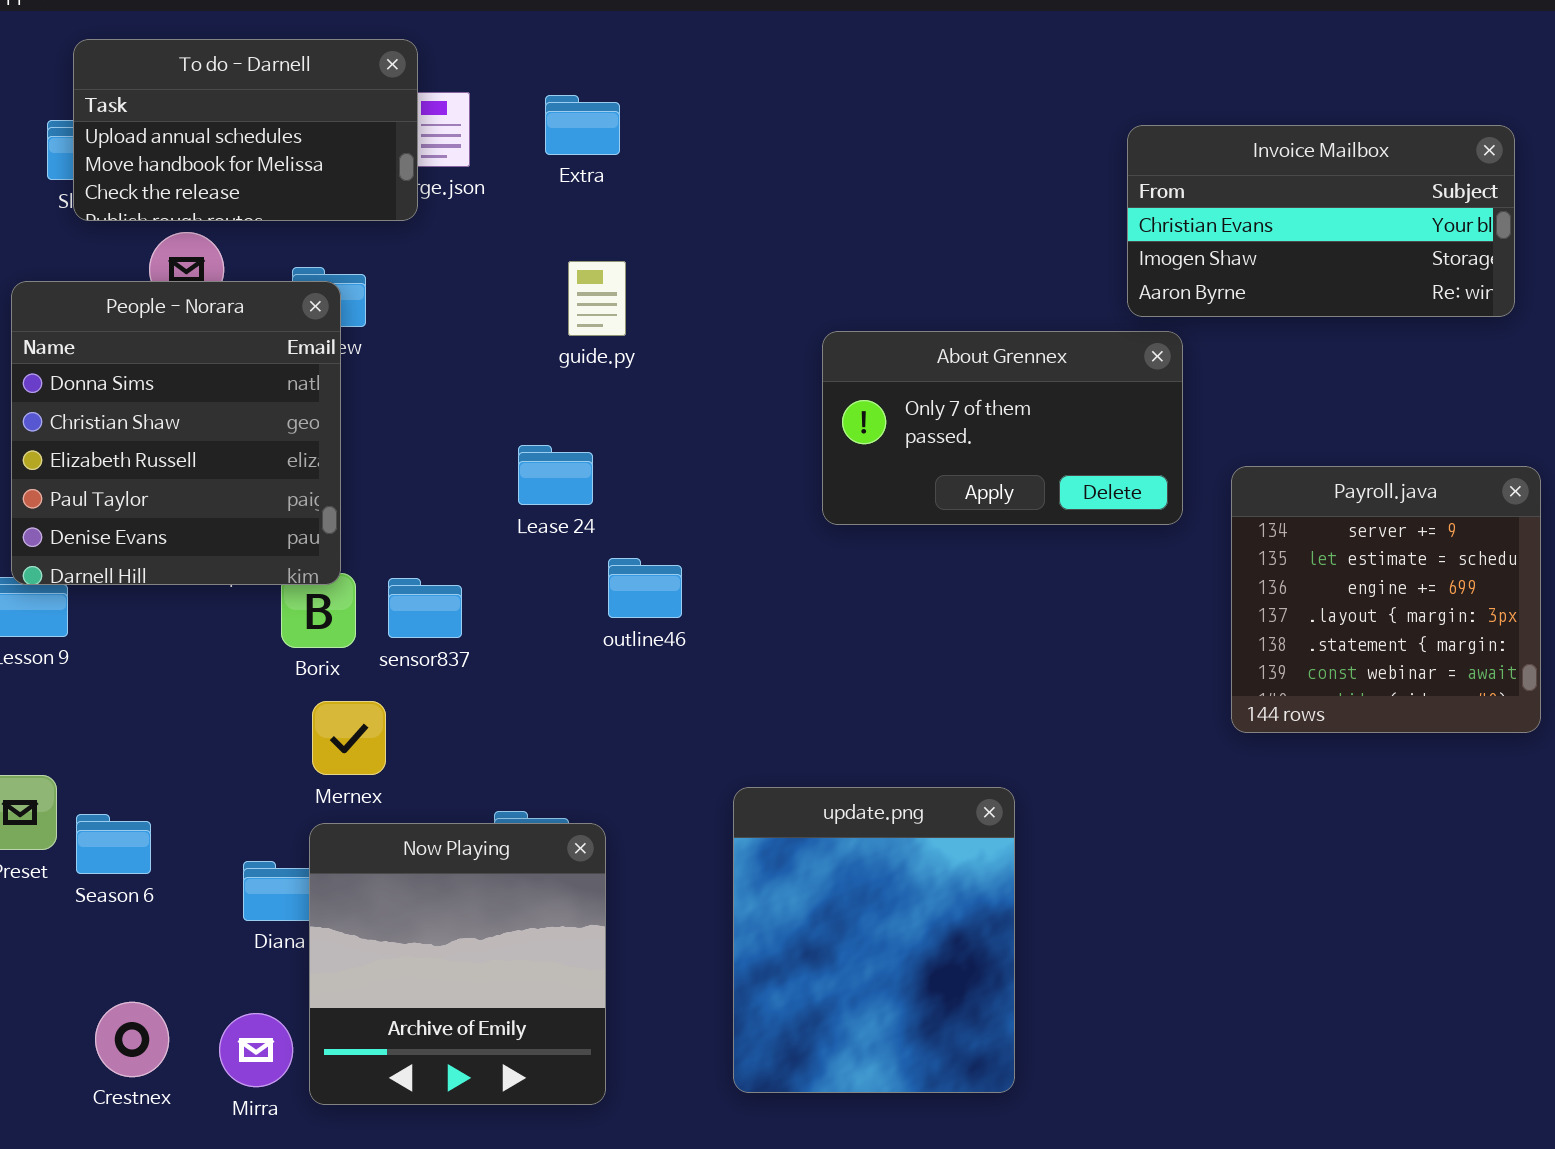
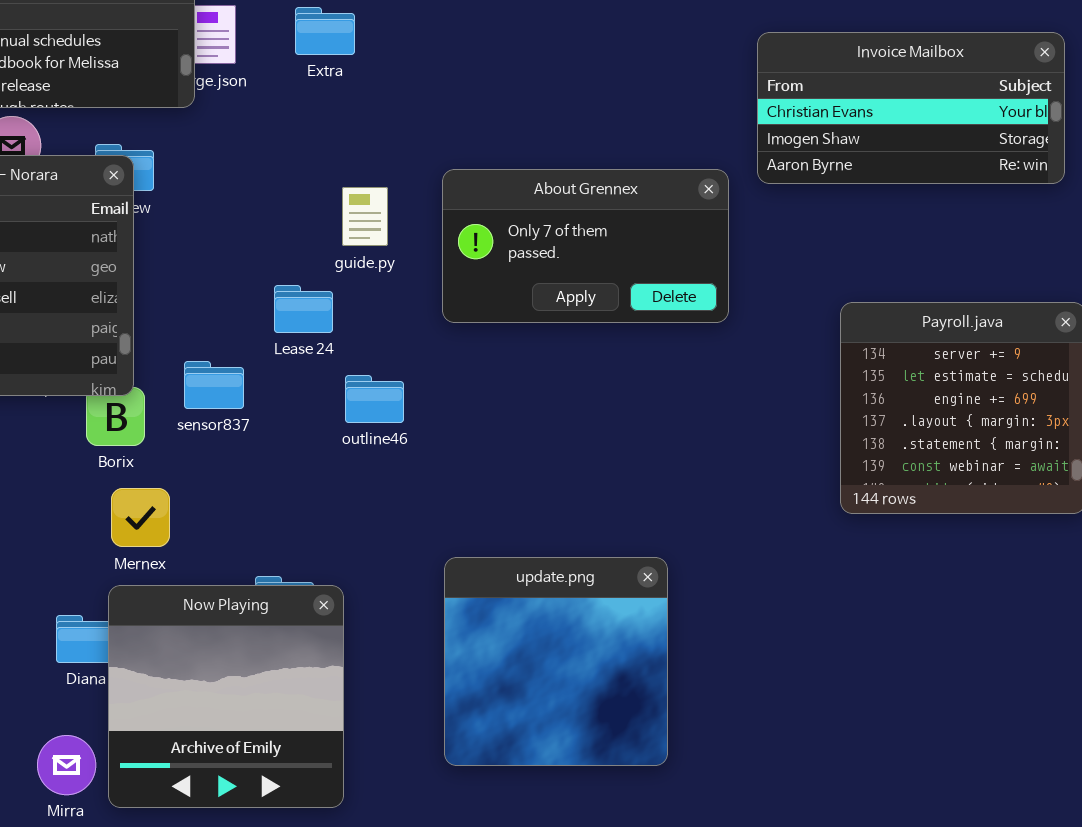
guide.py: [568,261,626,336] -> [342,187,388,246], moved
About Grennex: [822,331,1183,525] -> [442,169,729,323], moved
sensor837: [388,578,462,638] -> [184,361,244,409], moved
update.png: [733,787,1015,1093] -> [444,557,668,766], resized

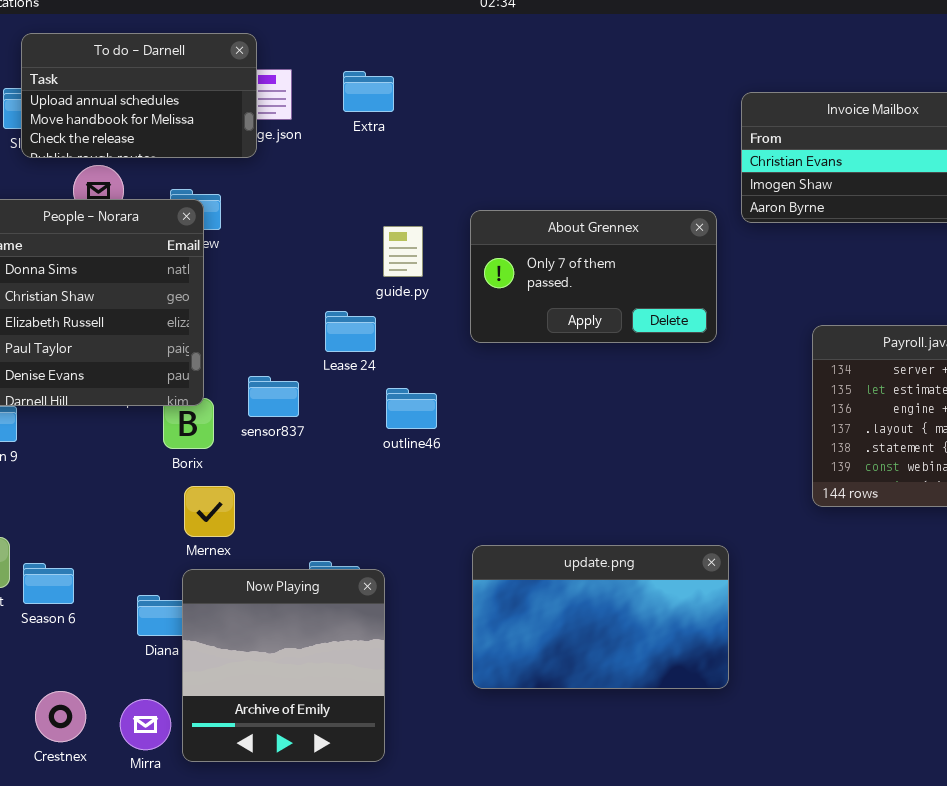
update.png: [444,557,668,766] -> [472,545,729,689], resized

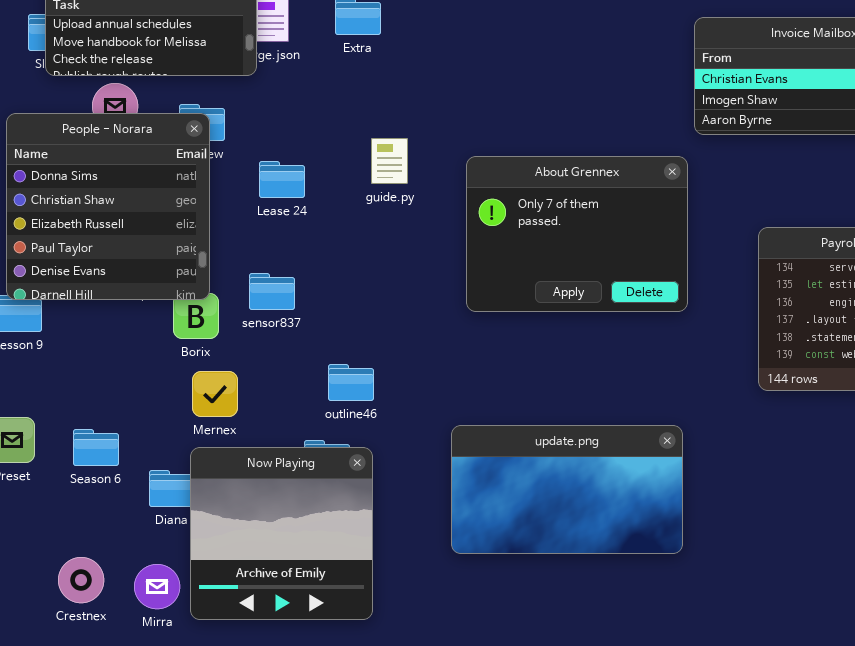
About Grennex: [470,210,717,343] -> [466,156,688,312], moved, resized
Lease 24: [325,311,376,352] -> [259,161,305,198], moved
outline46: [386,388,437,429] -> [328,364,374,401], moved
Season 6: [23,563,74,604] -> [73,429,119,466], moved

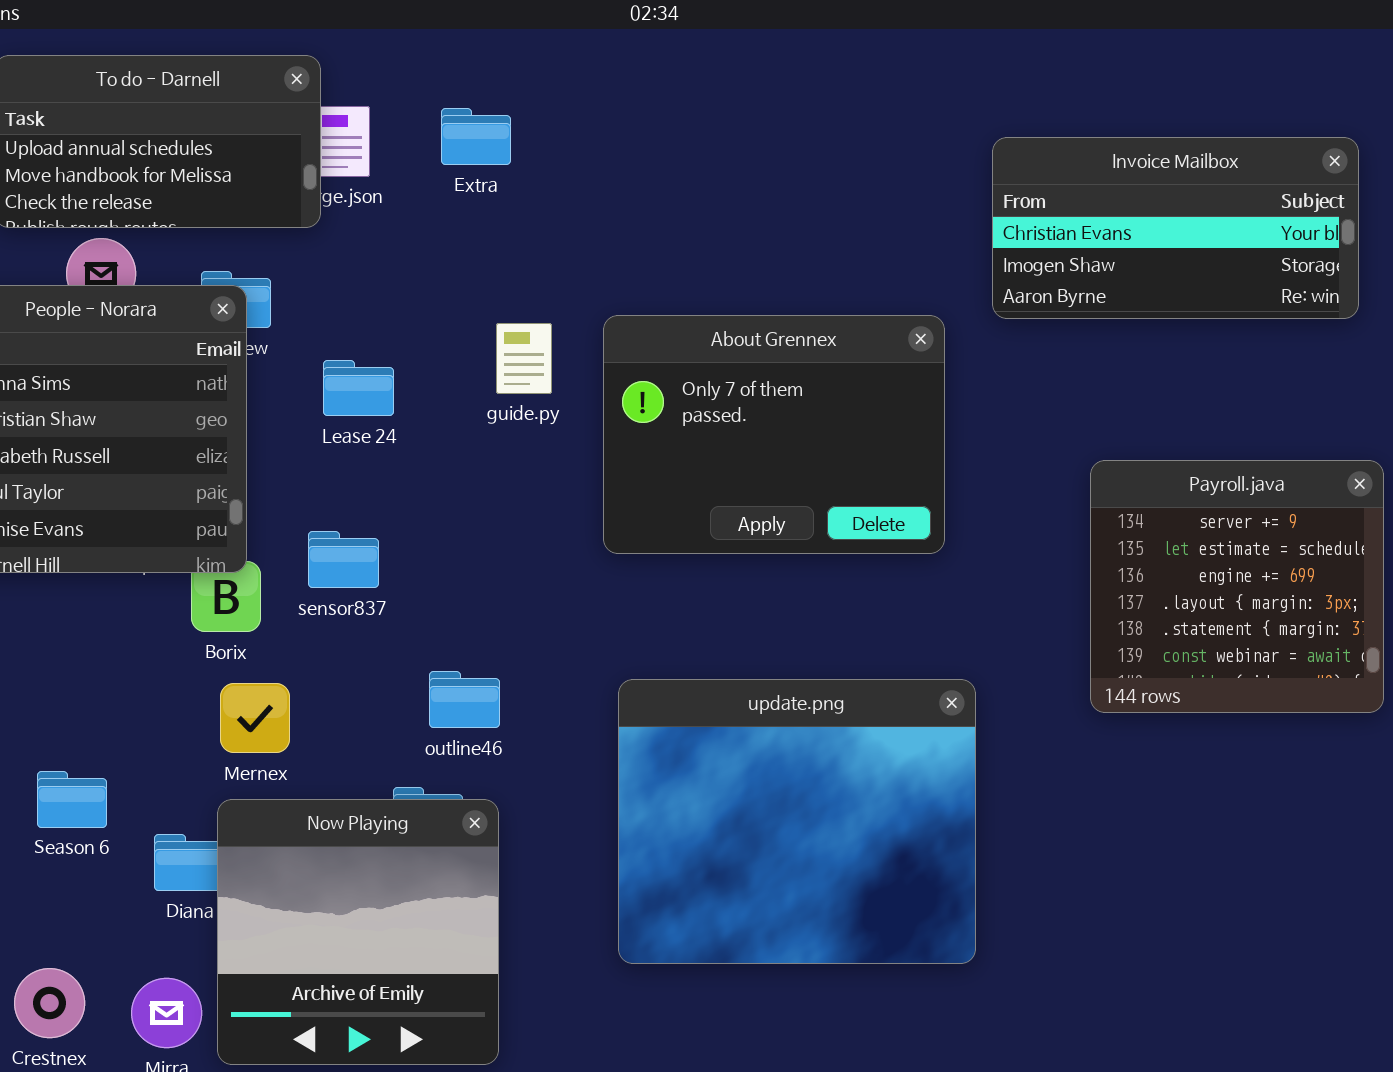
About Grennex: [466,156,688,312] -> [603,315,945,554], moved
update.png: [451,425,683,554] -> [618,679,976,964], resized

